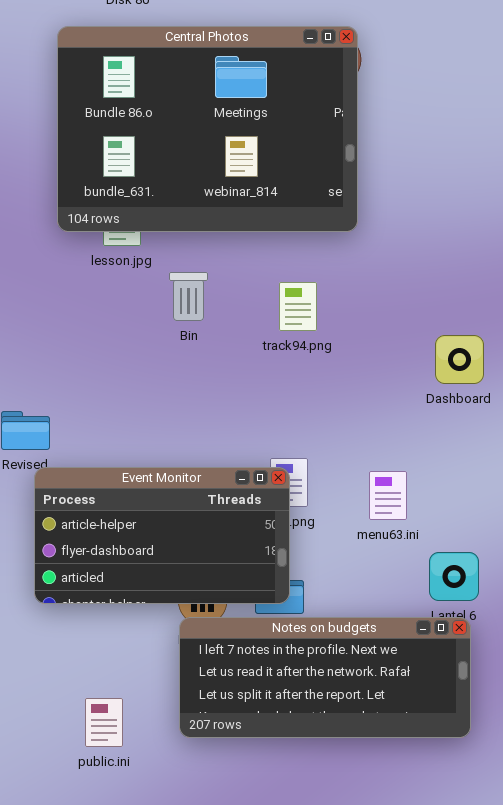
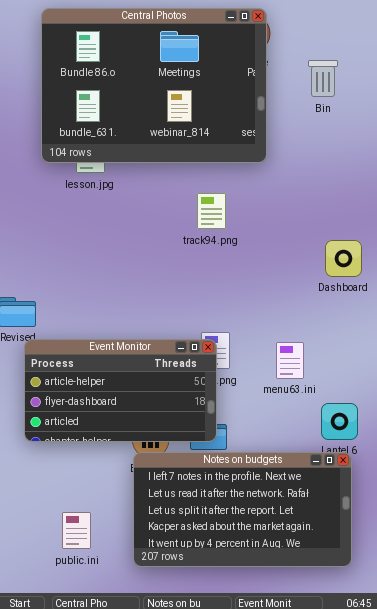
Bin: [169,272,208,321] -> [308,60,338,97], moved
track94.png: [279,282,317,331] -> [197,193,226,229], moved
Notes on budgets: [179,617,471,738] -> [133,452,352,567], resized

